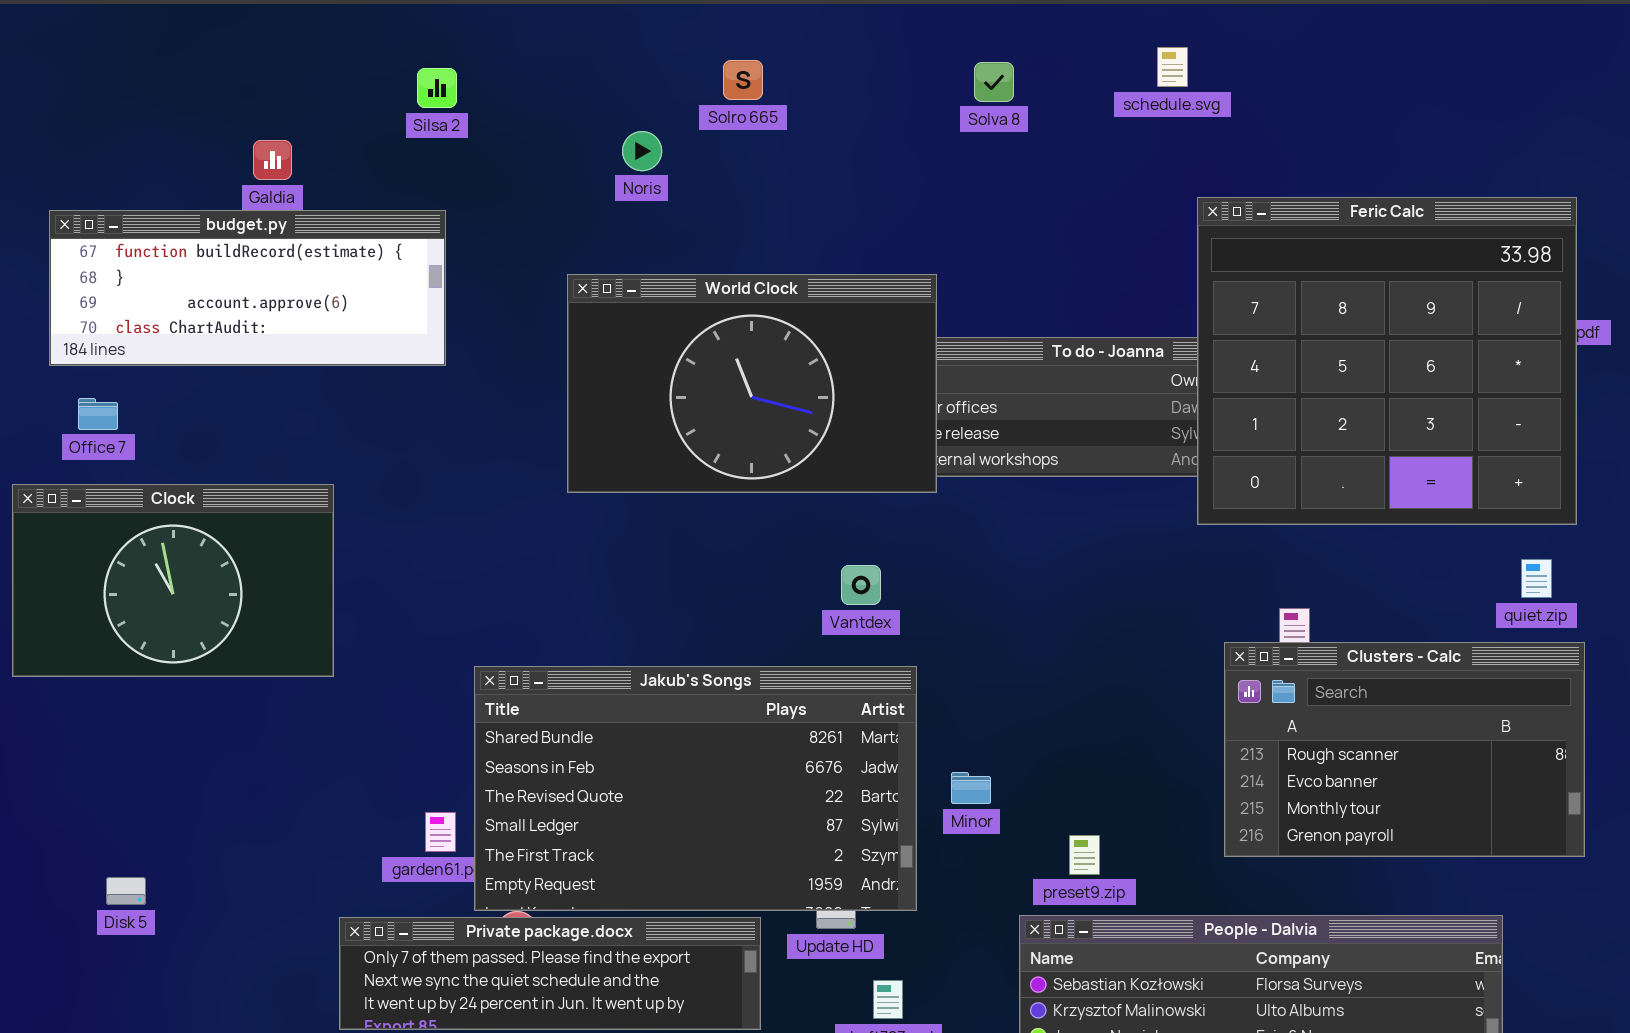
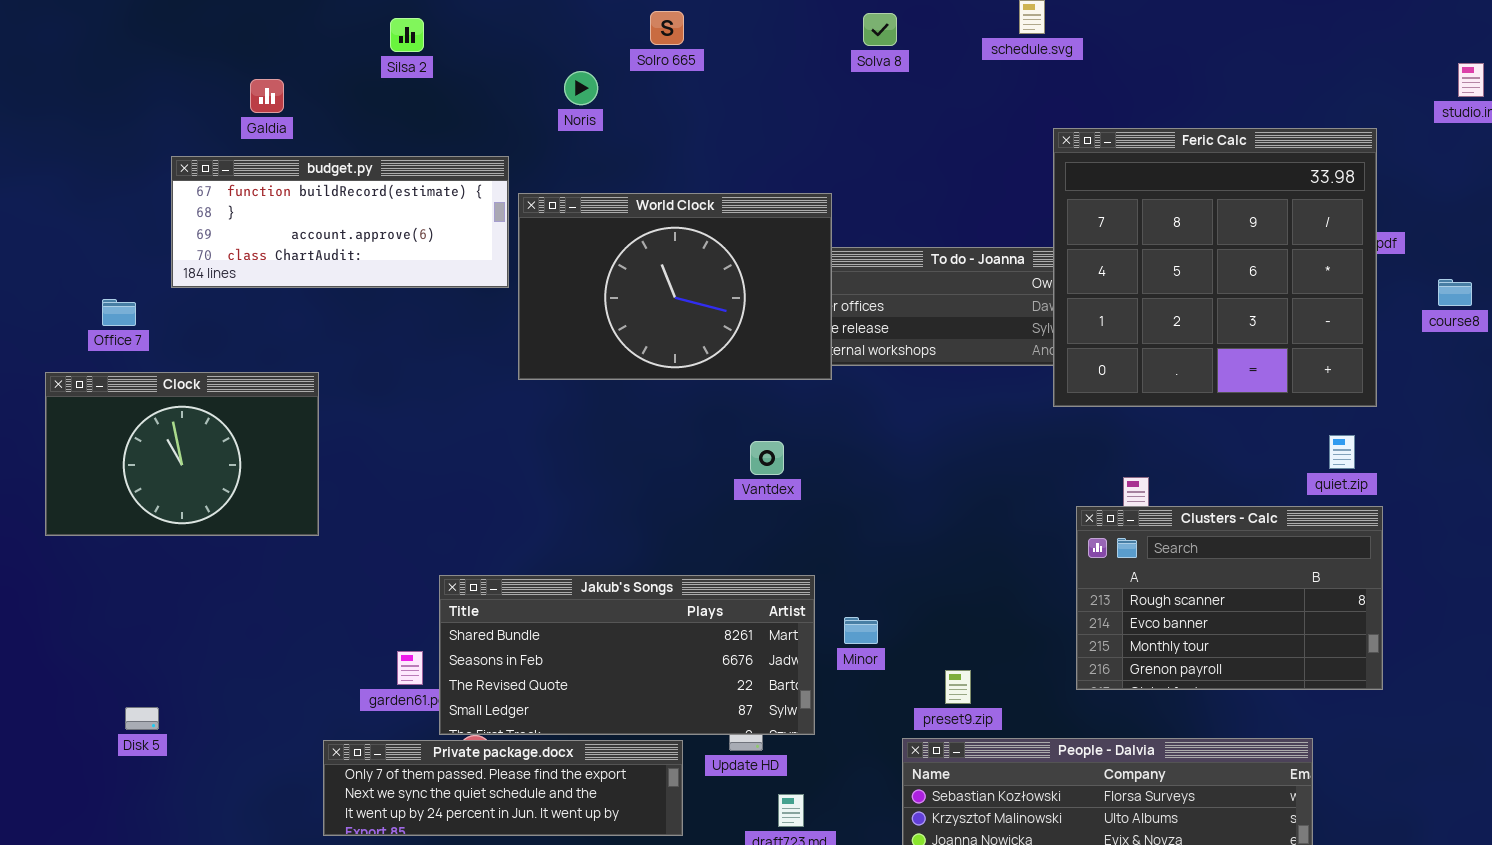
budget.py: [49,210,446,366] -> [171,156,509,288], moved
Jakub's Songs: [474,666,917,911] -> [439,575,815,735], resized

